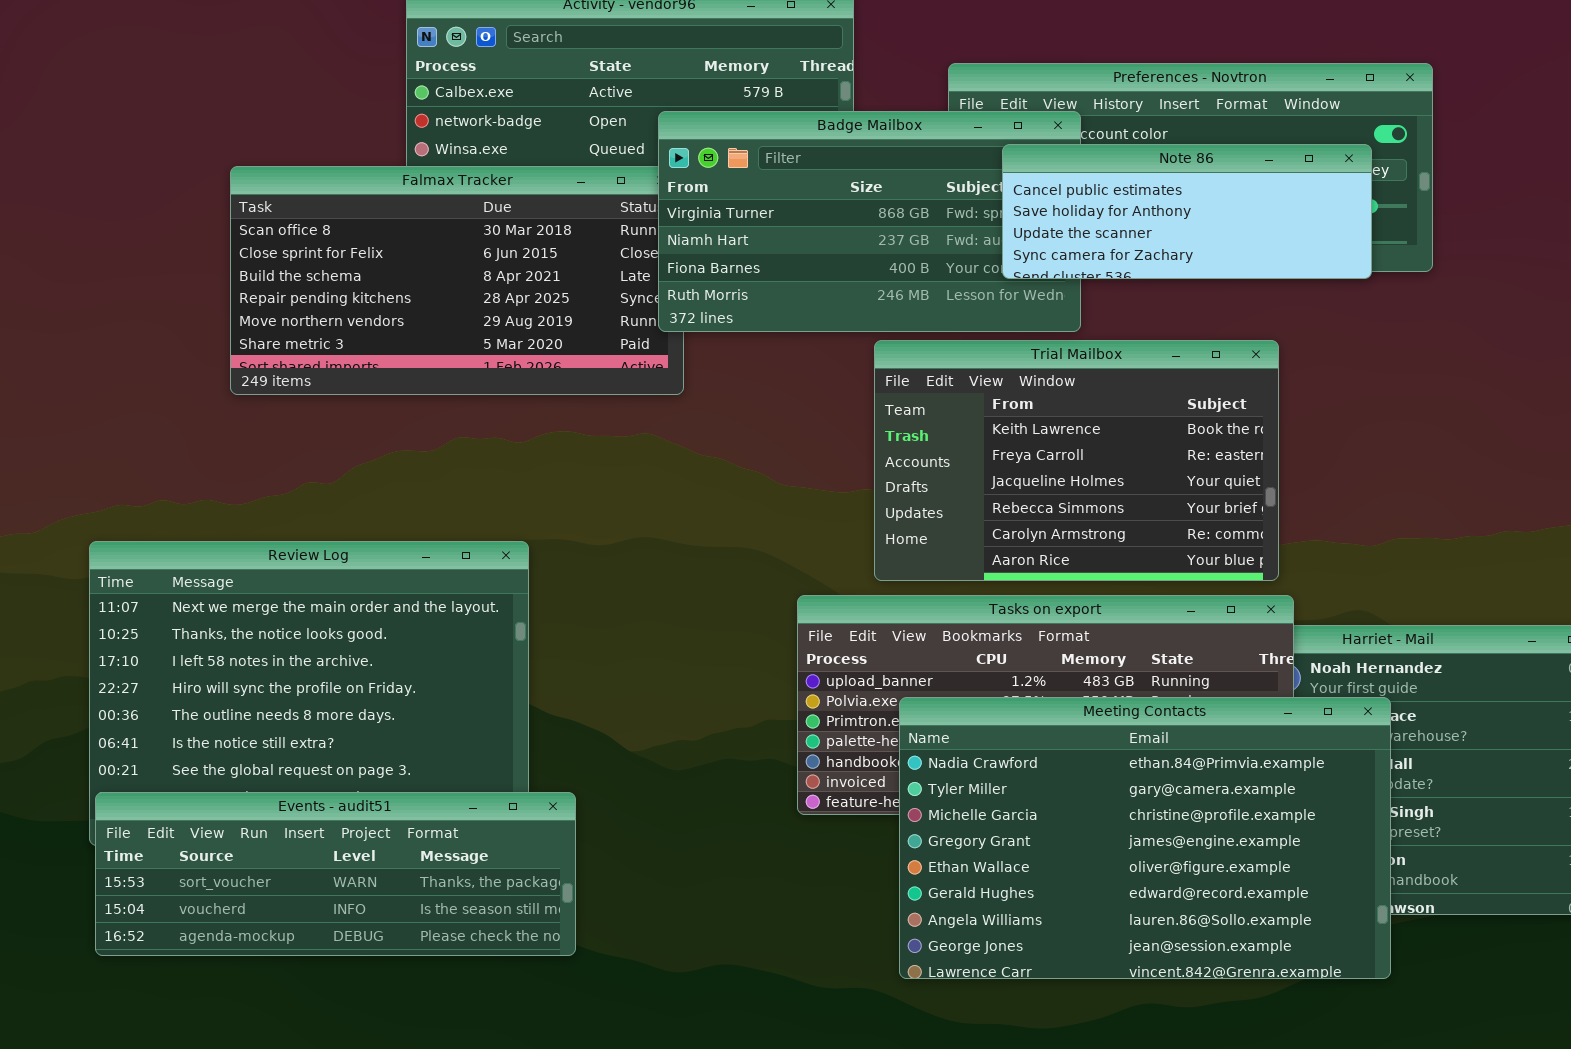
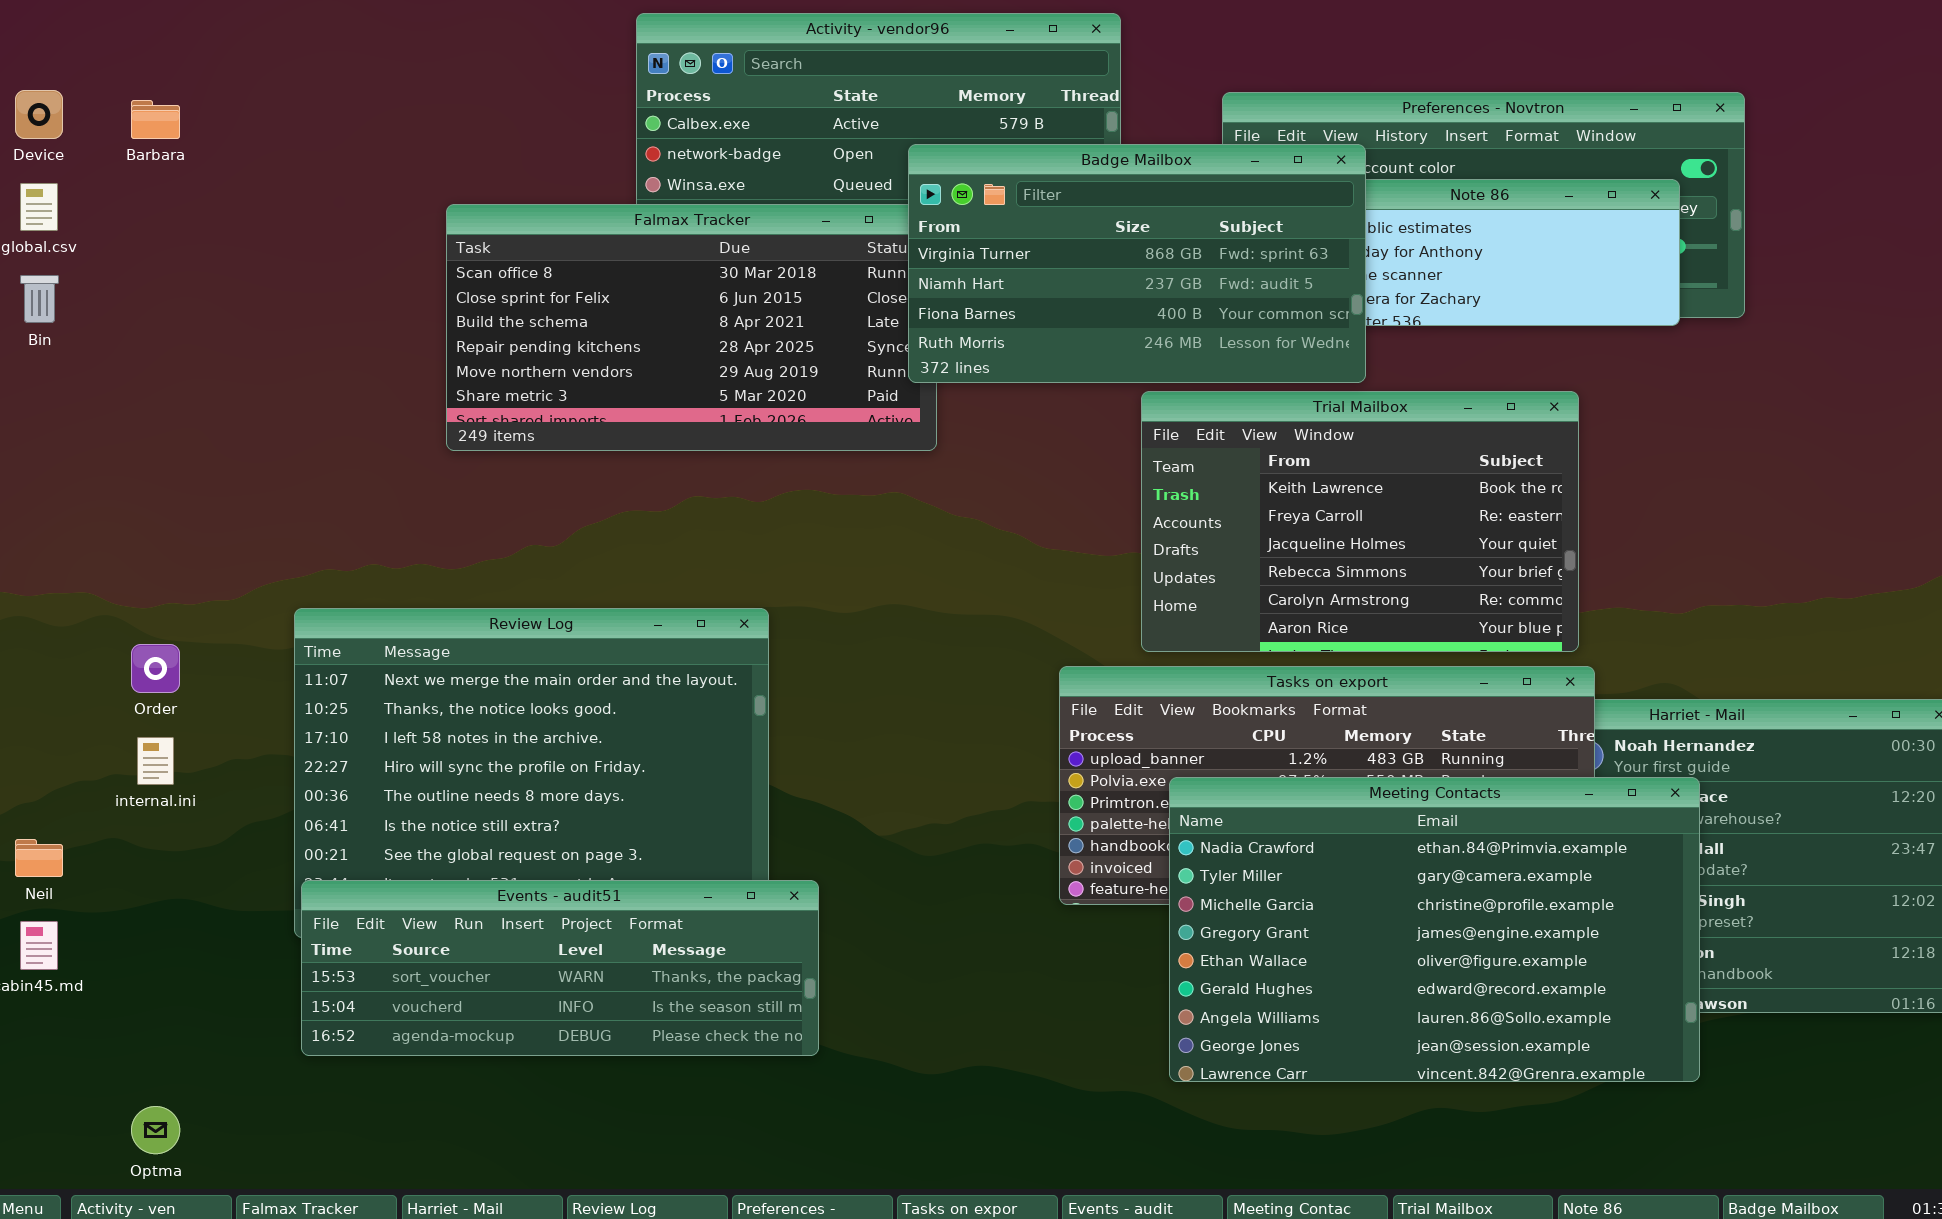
Badge Mailbox: [658,111,1081,332] -> [908,144,1366,383], raised

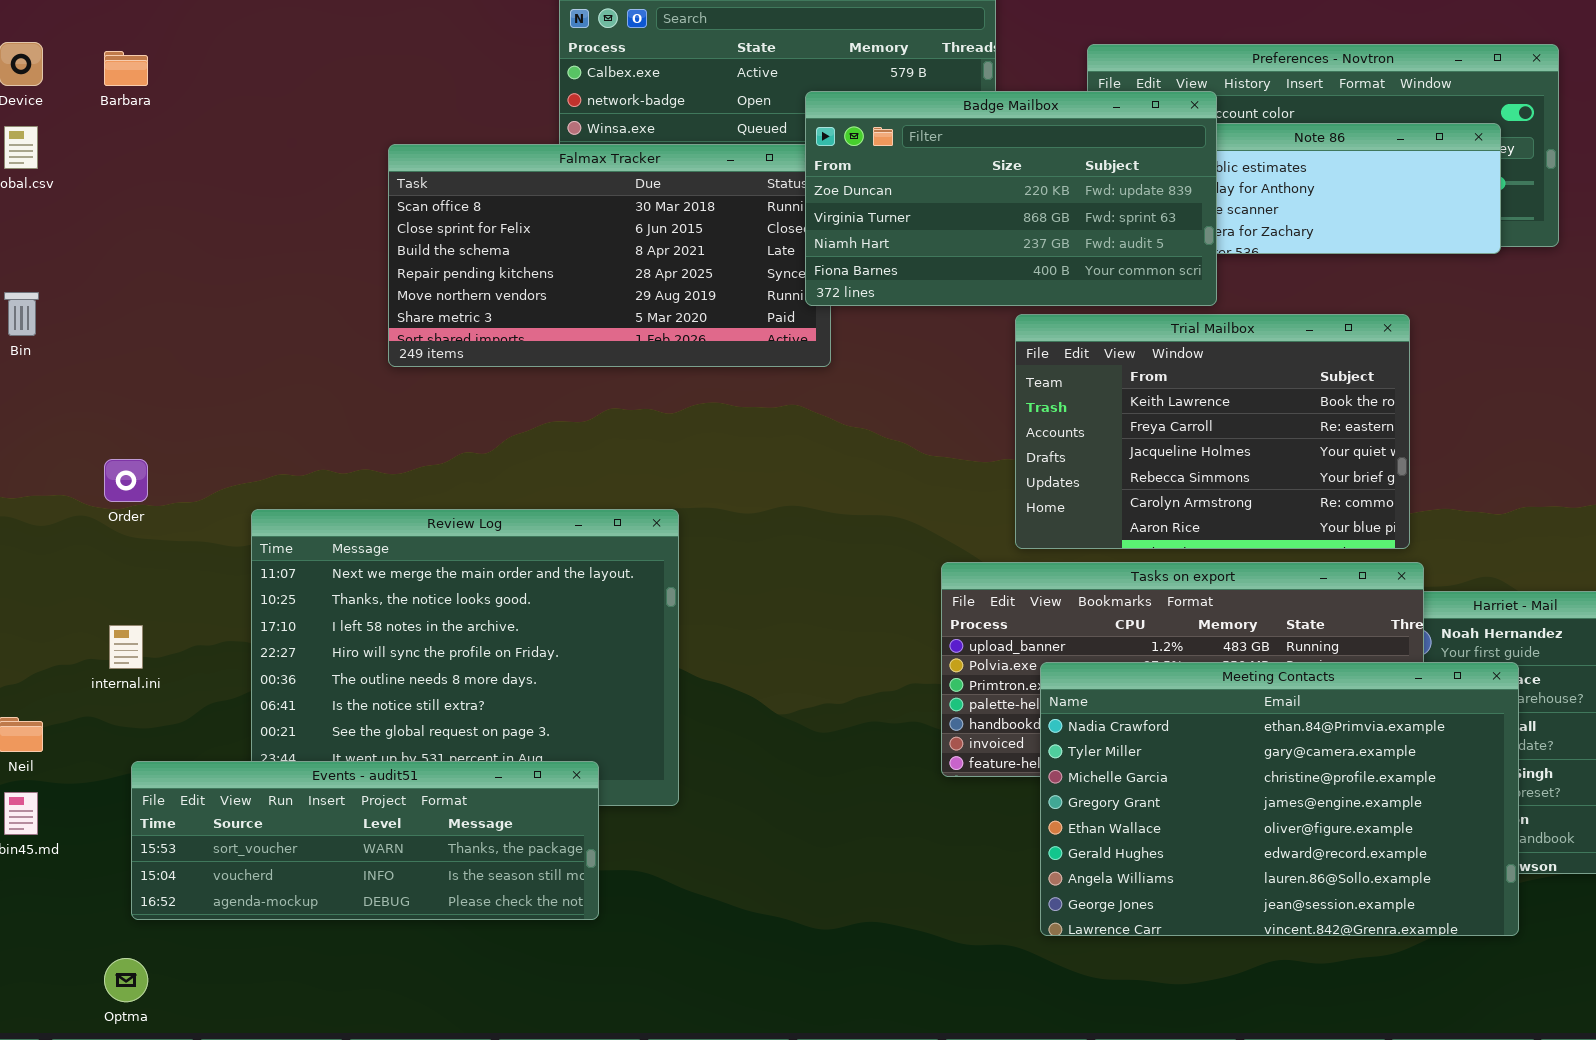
Badge Mailbox: [908,144,1366,383] -> [805,91,1217,306], scrolled up 1 row
Bin: [20,275,59,323] -> [4,292,39,336], moved
Order: [131,644,180,693] -> [104,459,148,502], moved
Events - audit51: [301,880,819,1056] -> [131,761,599,920], moved

